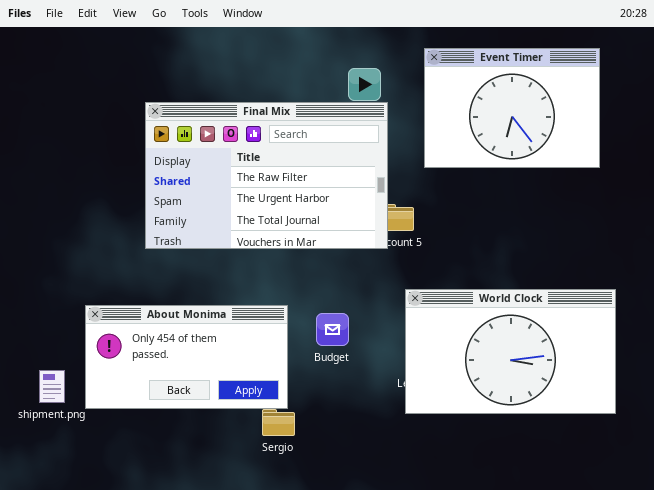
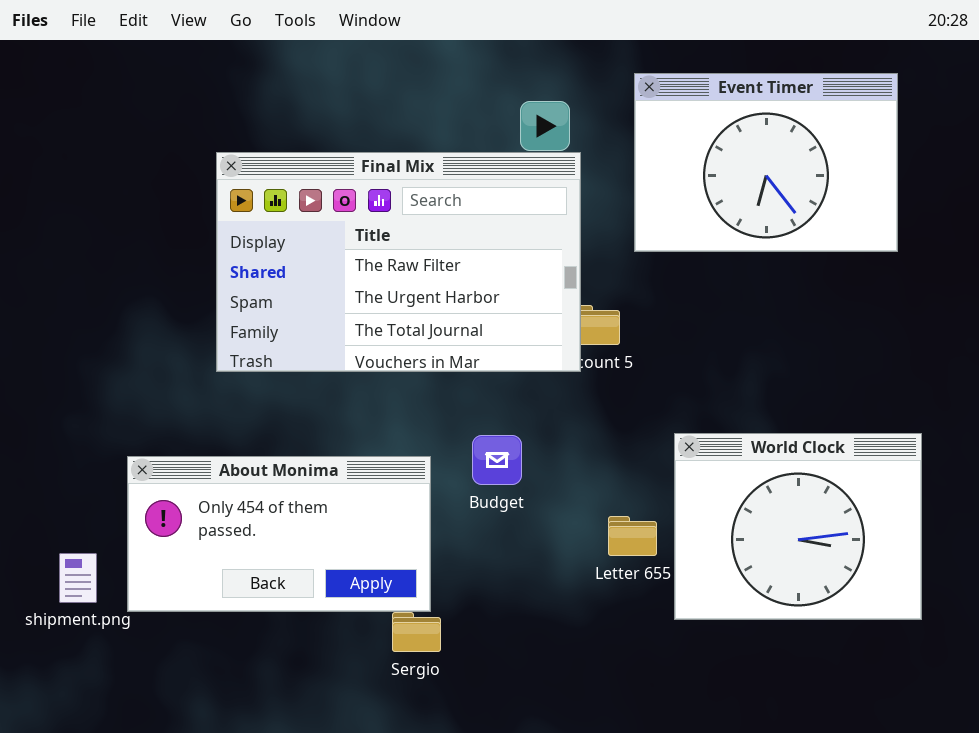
World Clock: [405,289,616,414] -> [674,433,922,620], resized
Budget: [316,313,349,346] -> [472,435,522,485], moved

